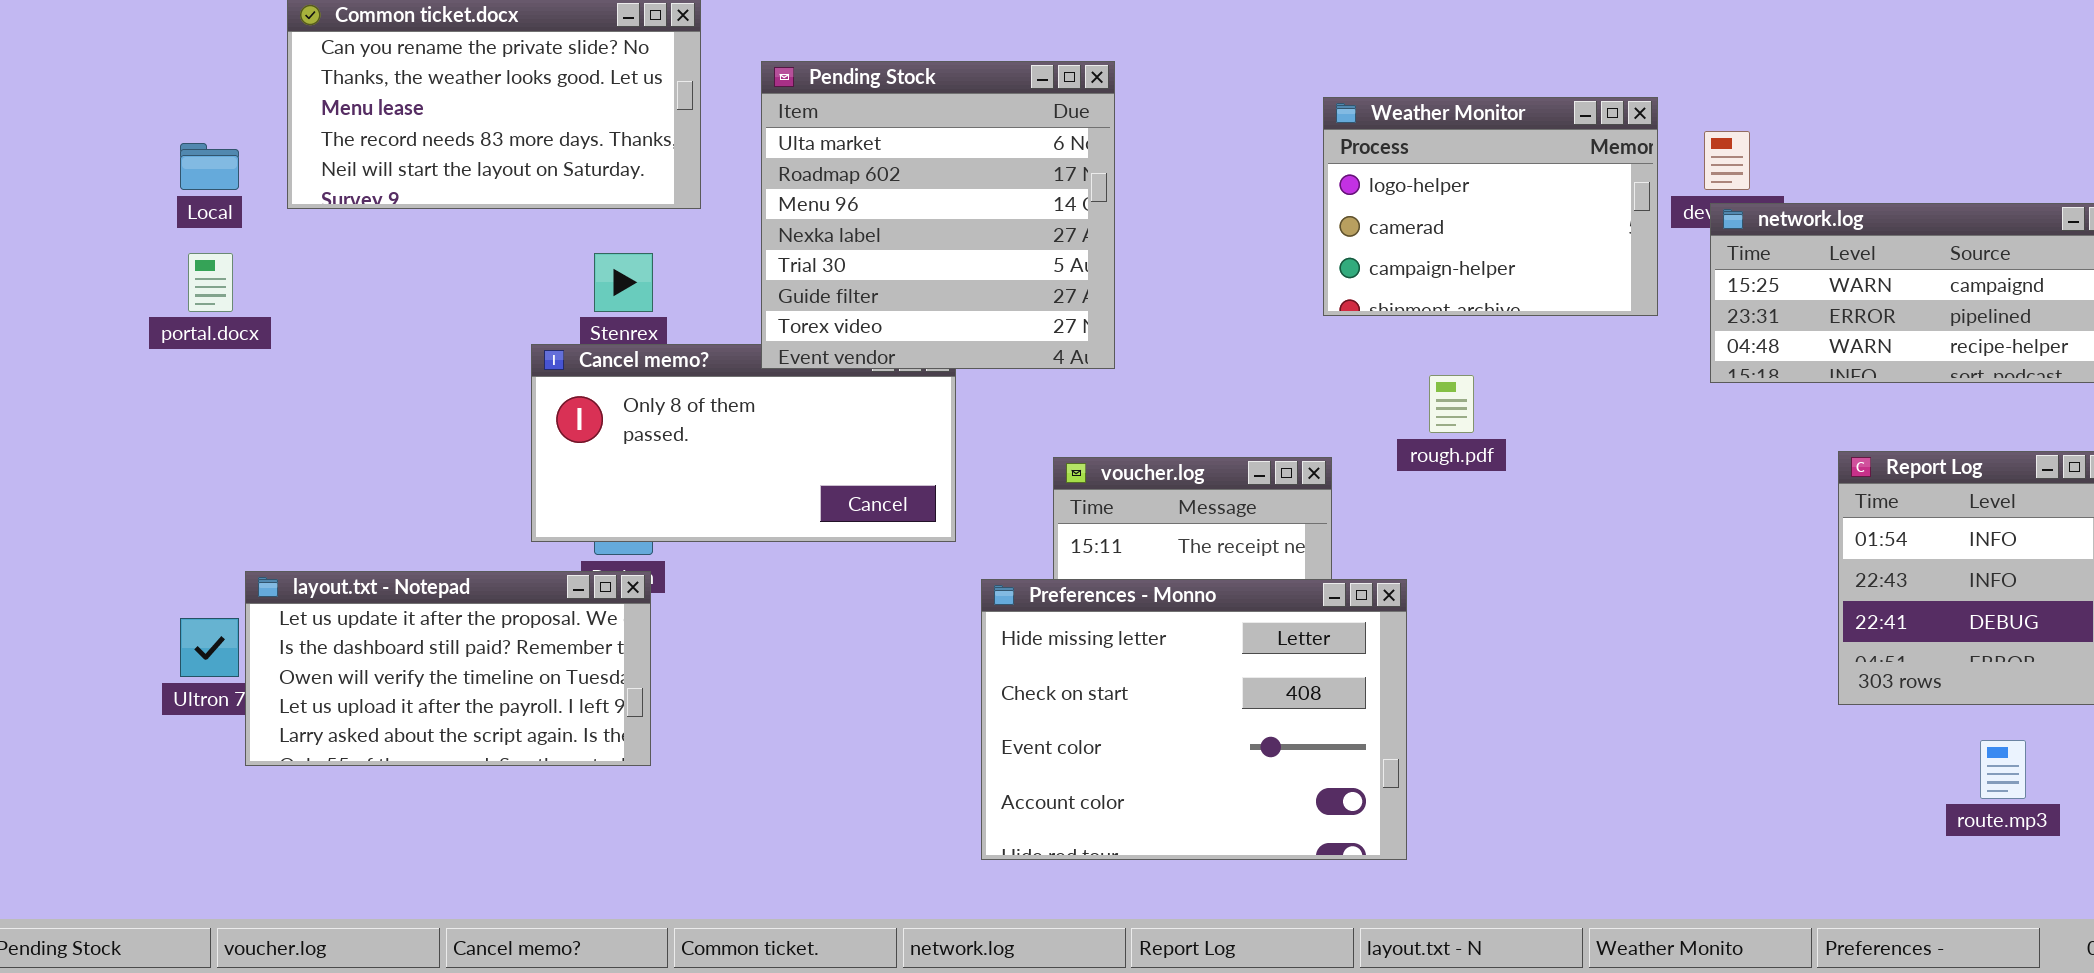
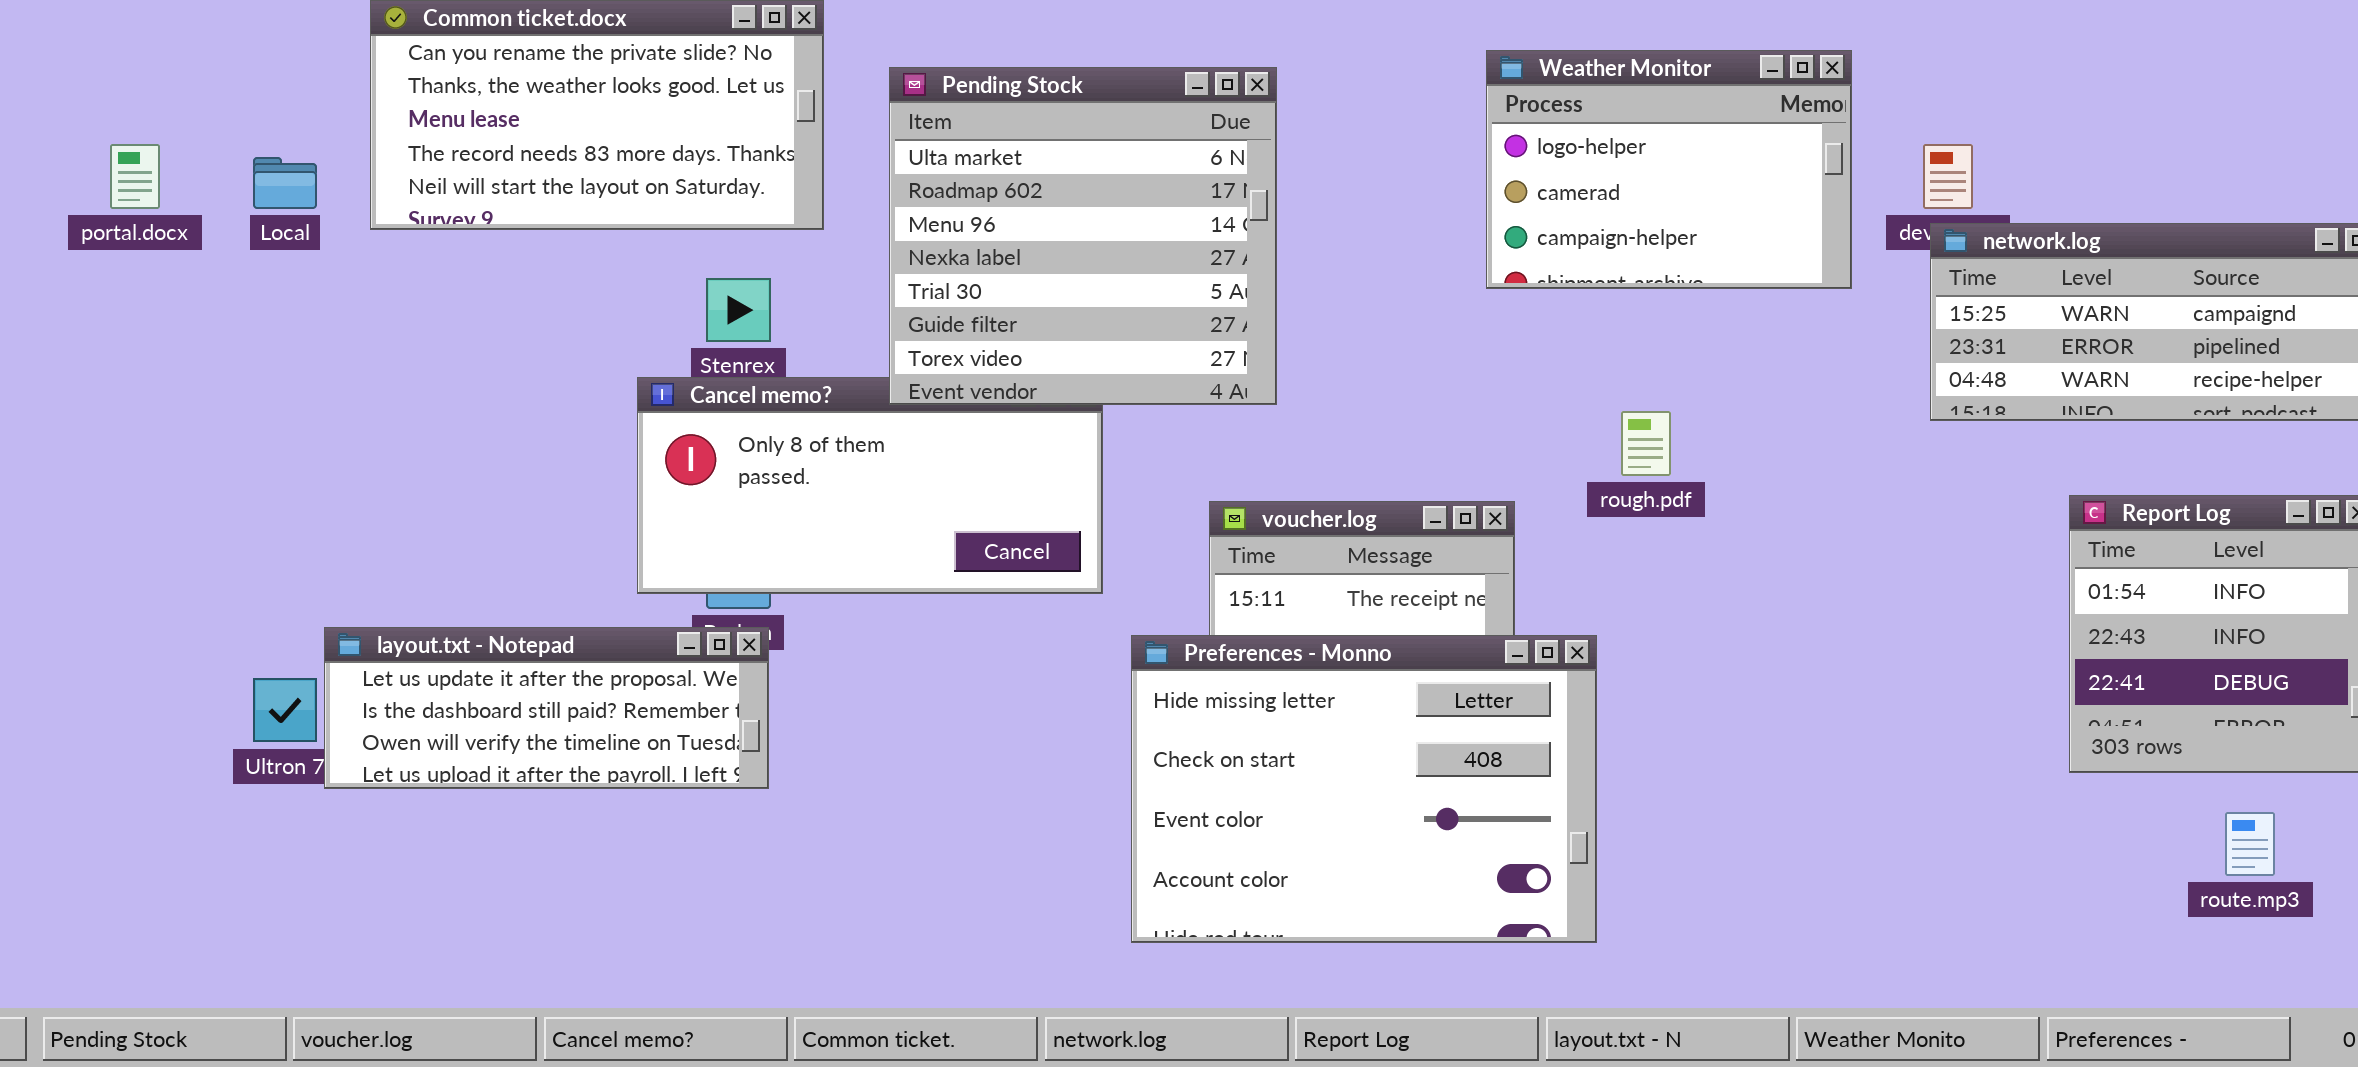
Weather Monitor: [1323,97,1658,316] -> [1486,50,1852,289], moved
portal.docx: [188,253,233,312] -> [110,144,160,209], moved
layout.txt - Notepad: [245,571,651,766] -> [324,627,769,789], resized

